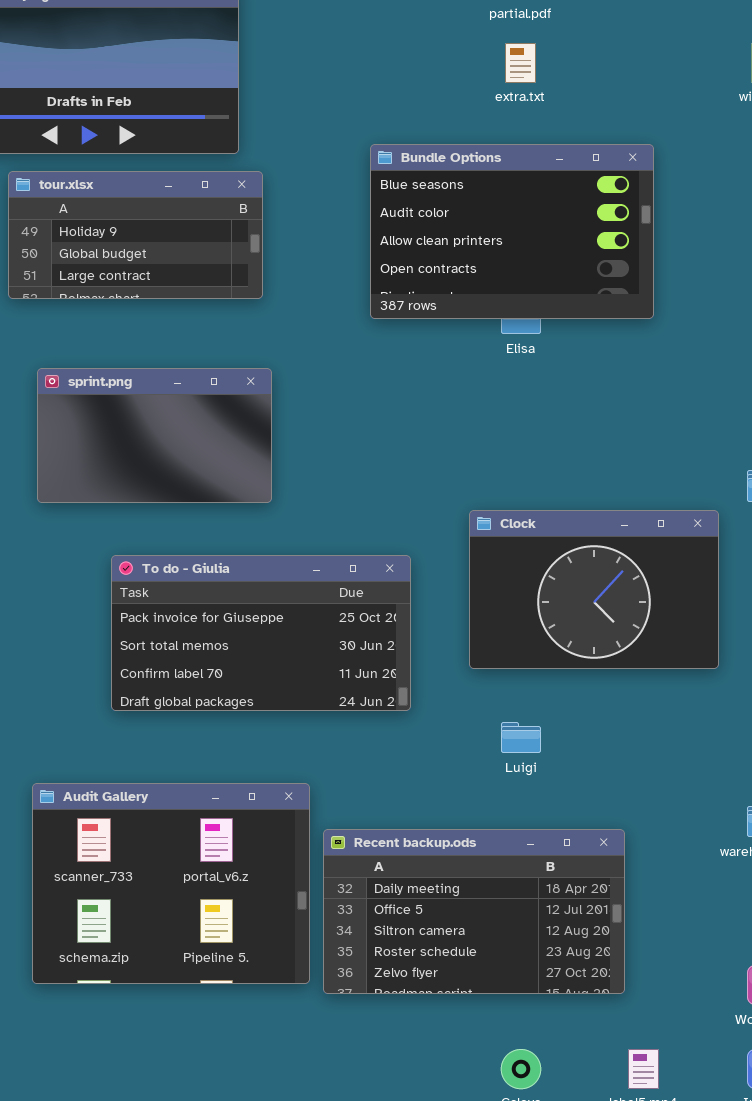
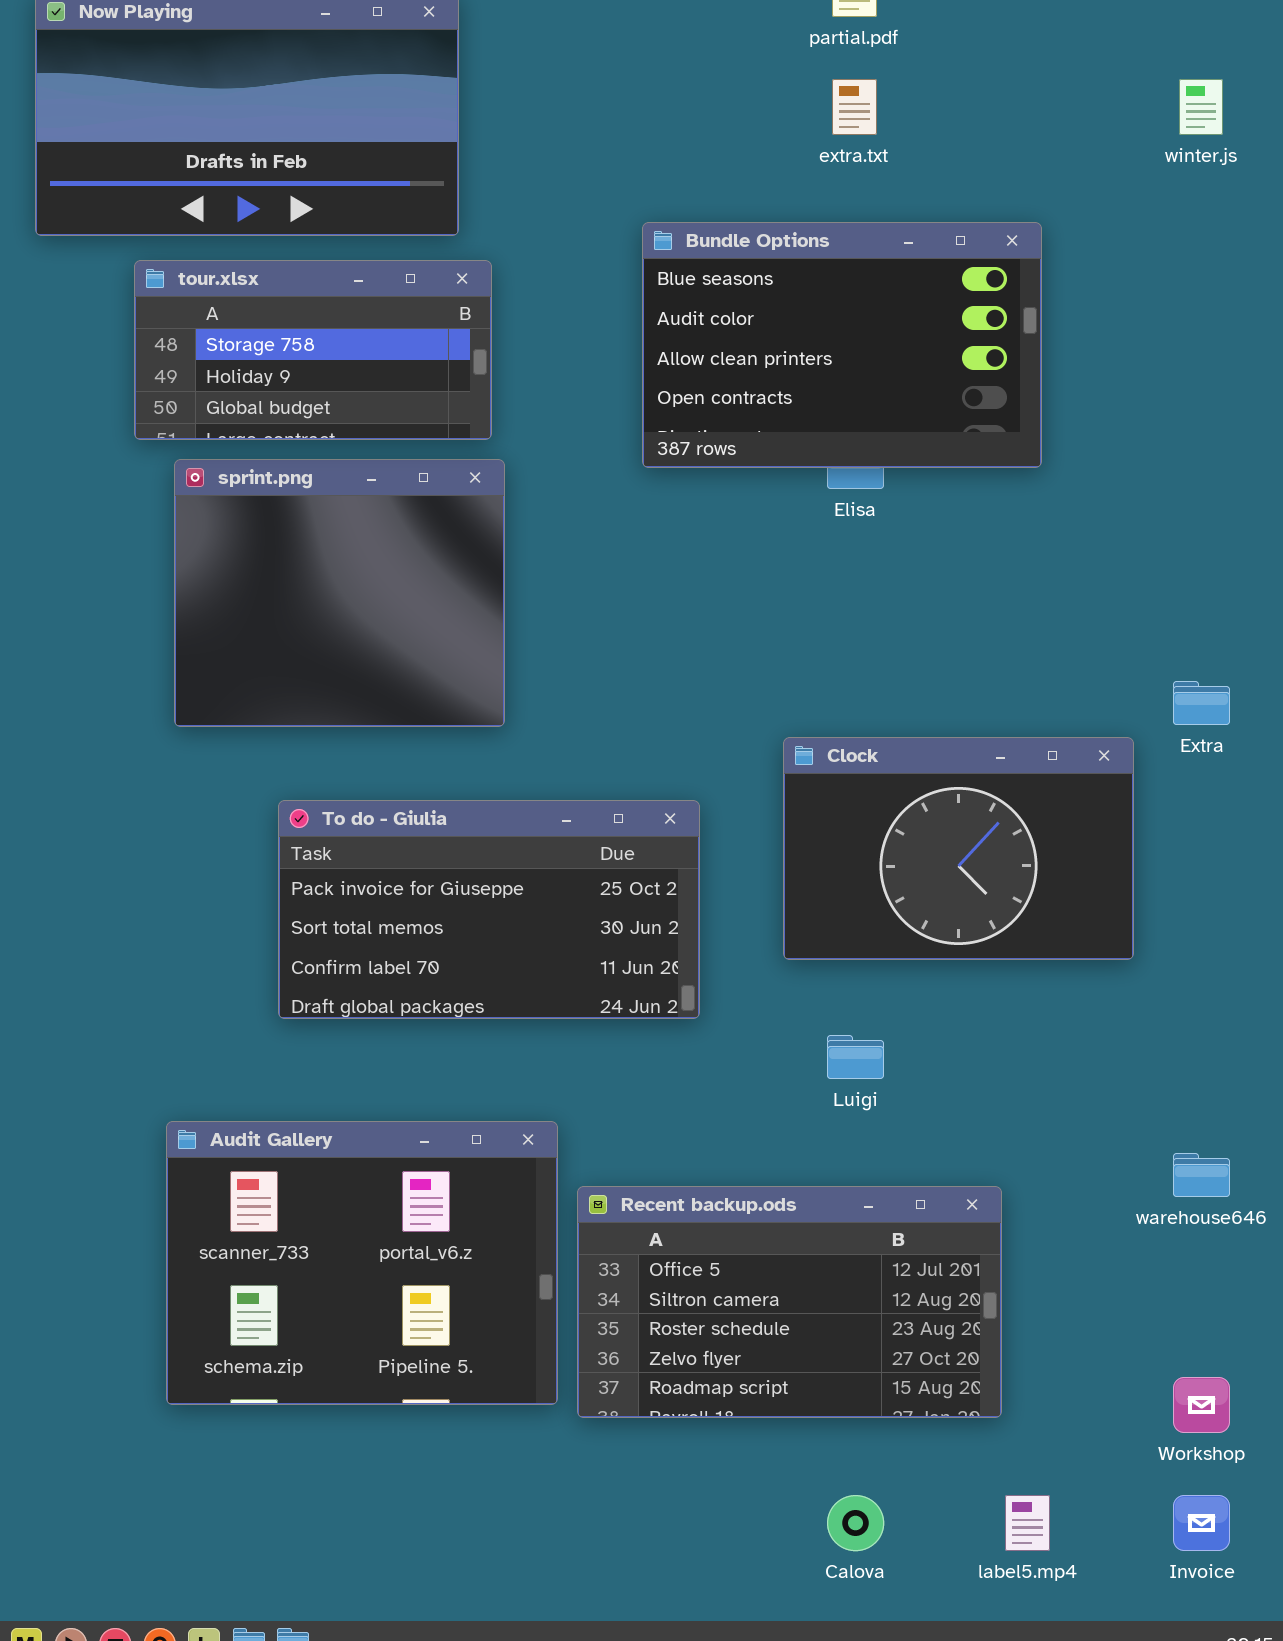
tour.xlsx: [8,171,263,299] -> [134,260,492,440], scrolled up 1 row
sprint.png: [37,368,272,503] -> [174,459,505,727], resized
Recent backup.ods: [323,829,625,994] -> [577,1186,1002,1418], scrolled down 1 row

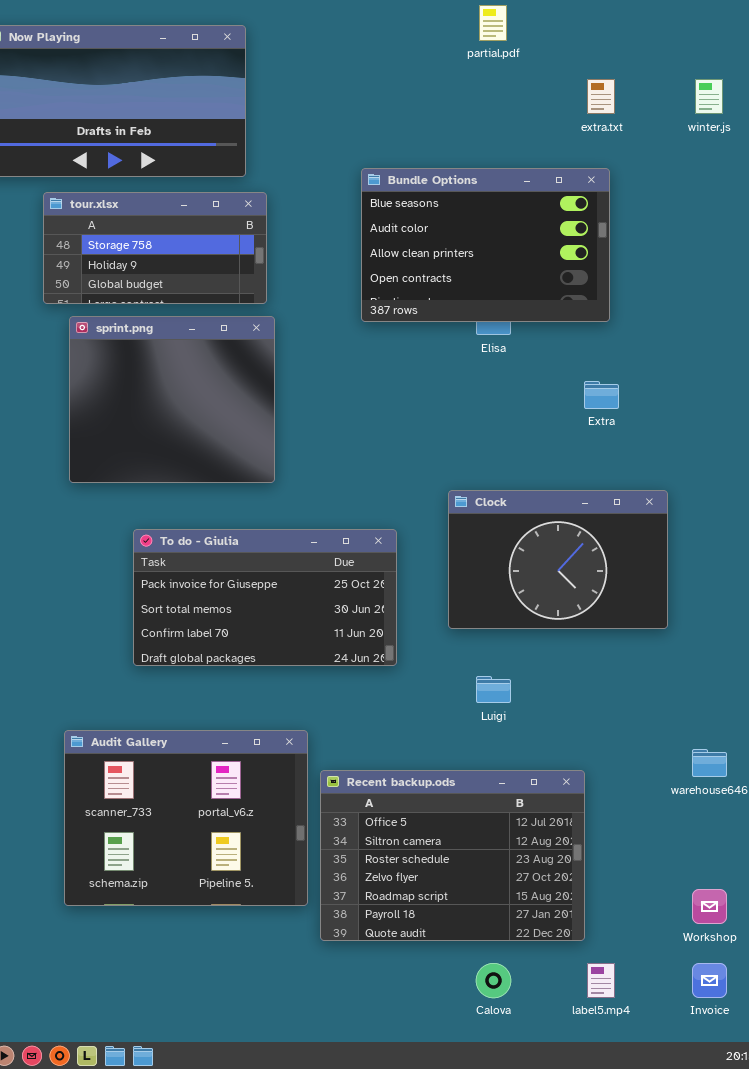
extra.txt: [832,79,877,135] -> [587,79,615,114], moved
Extra: [1173,681,1230,725] -> [584,381,619,409], moved
Recent backup.ods: [577,1186,1002,1418] -> [320,770,585,941], resized

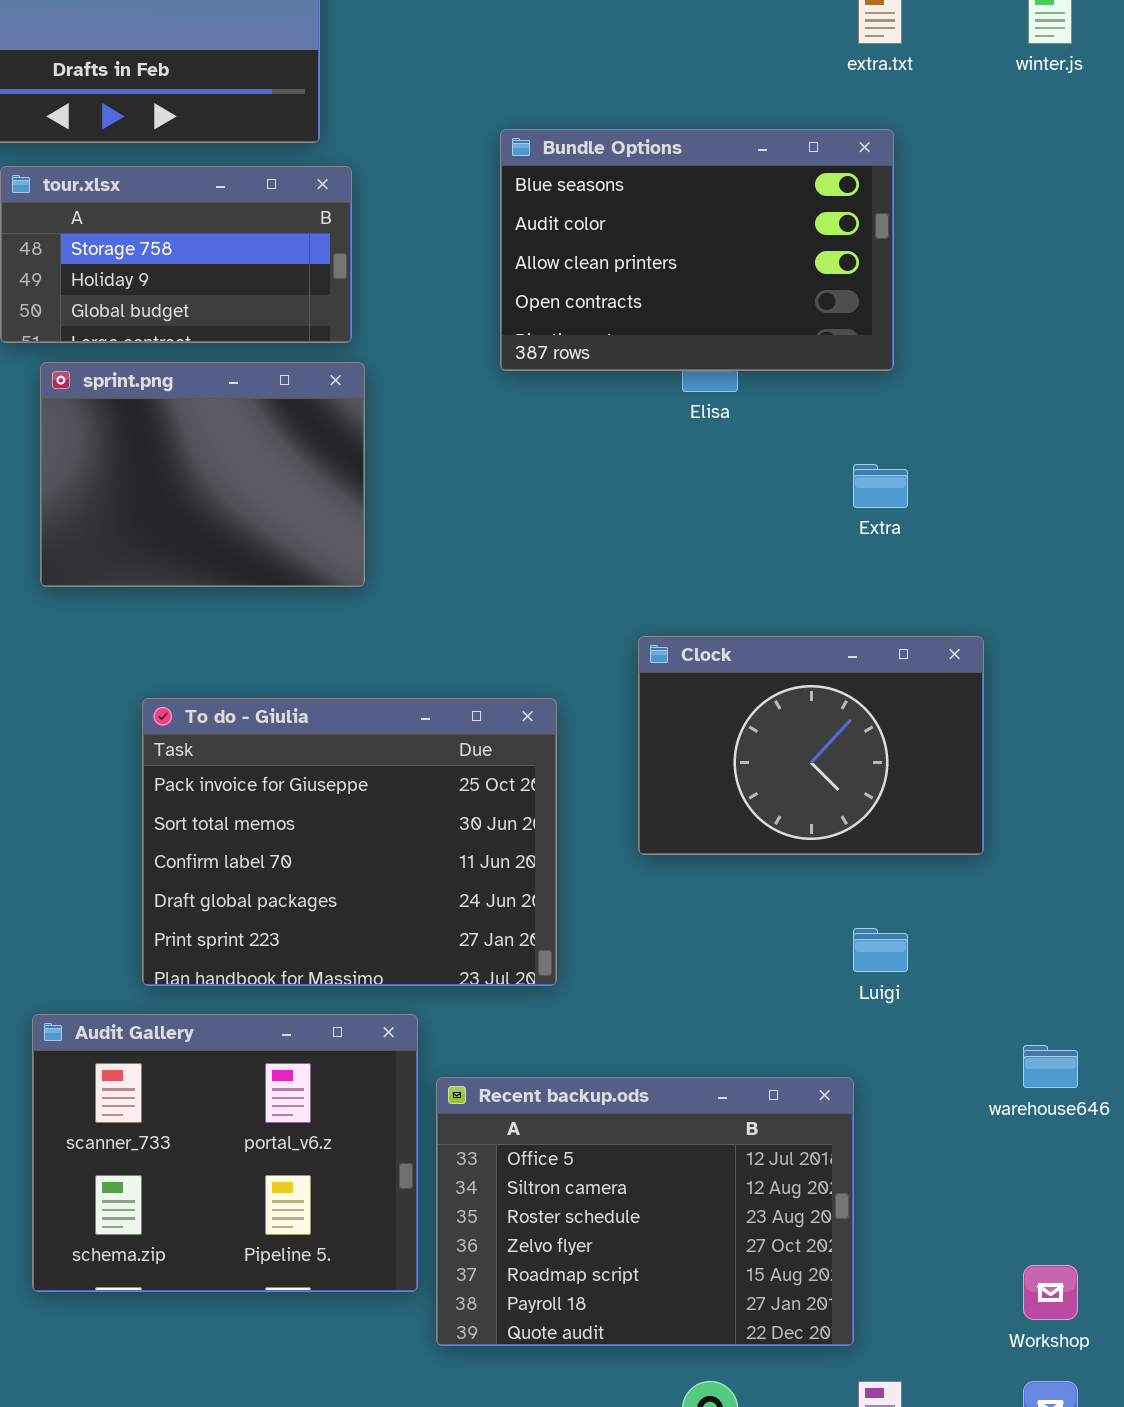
sprint.png: [69,316,275,483] -> [40,362,365,587], resized
To do - Giulia: [133,529,397,666] -> [142,698,557,986], resized
Luigi: [476,676,511,703] -> [853,928,908,972], moved

